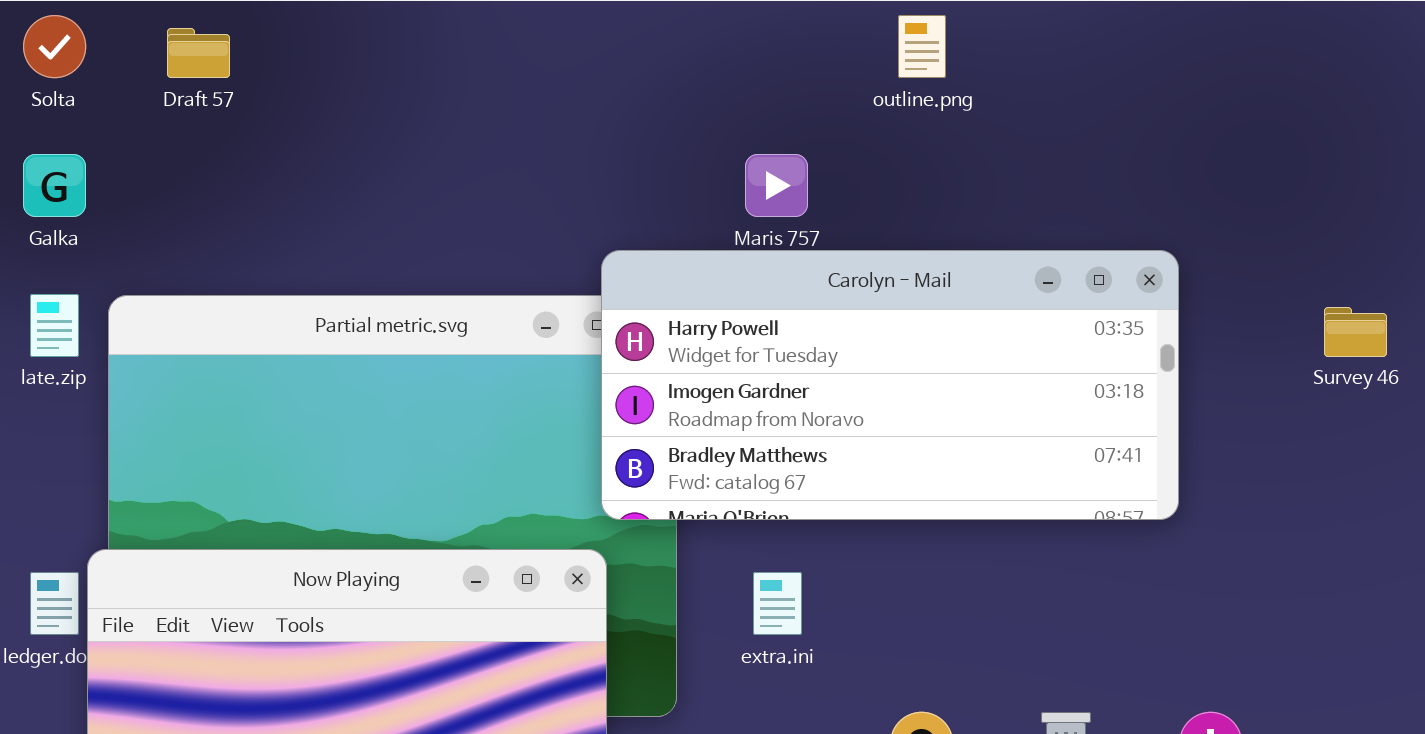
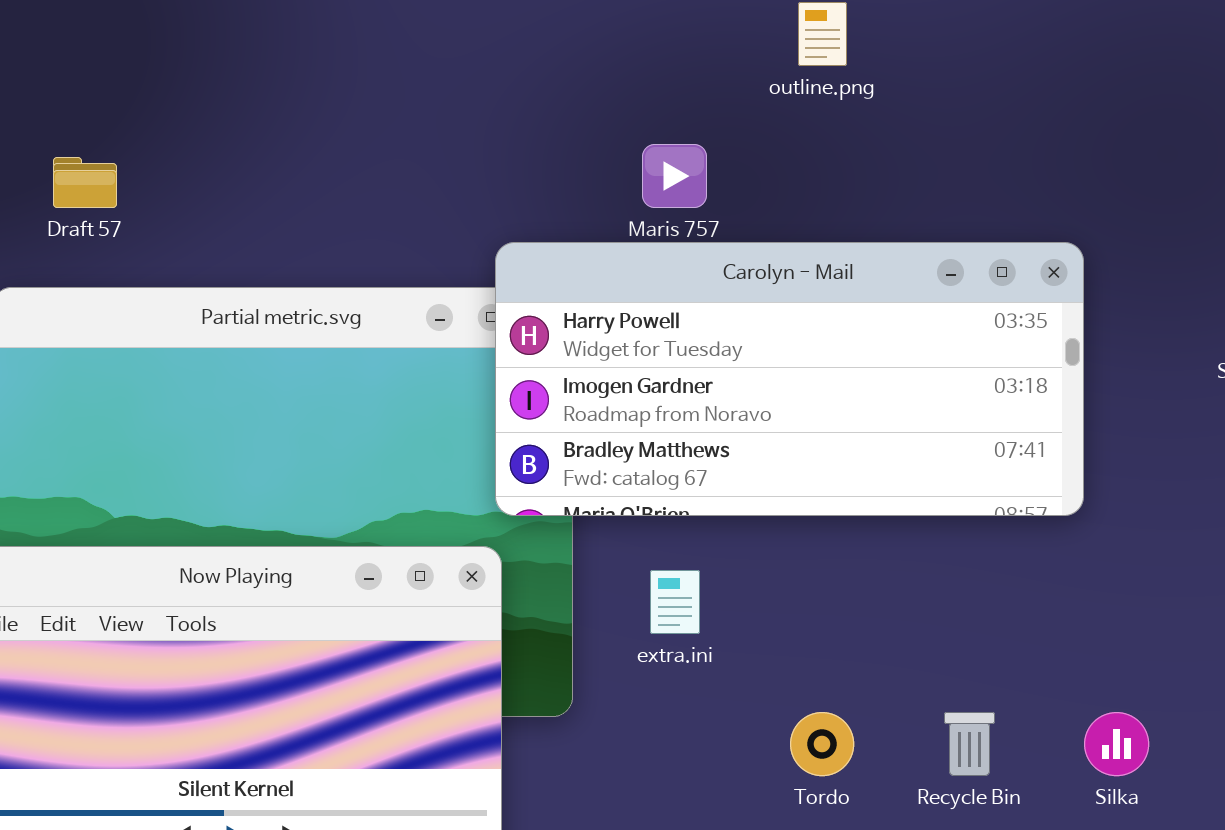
Draft 57: [167,28,230,78] -> [53,157,117,208], moved

